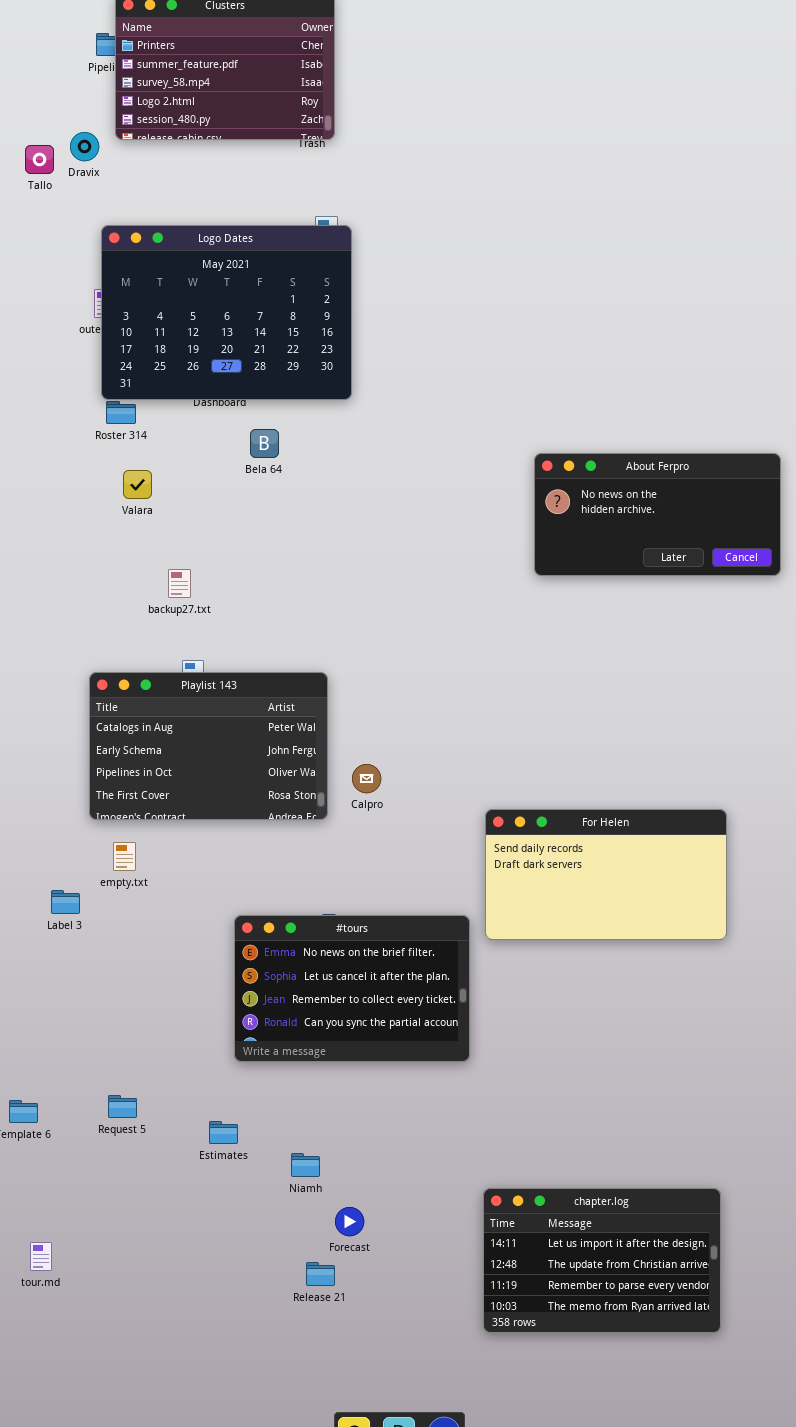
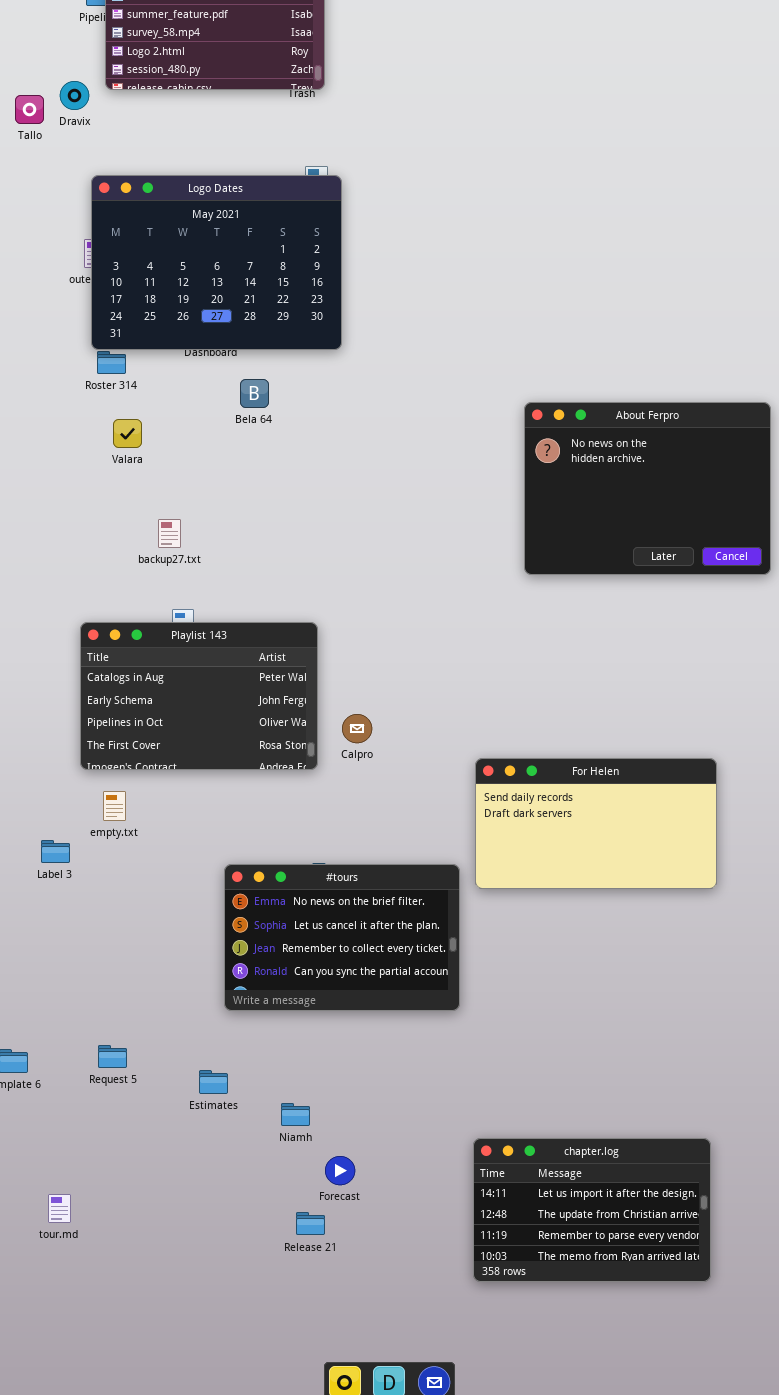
About Ferpro: [534,453,781,576] -> [524,402,771,575], resized
tour.md: [30,1242,52,1271] -> [48,1194,71,1223], moved

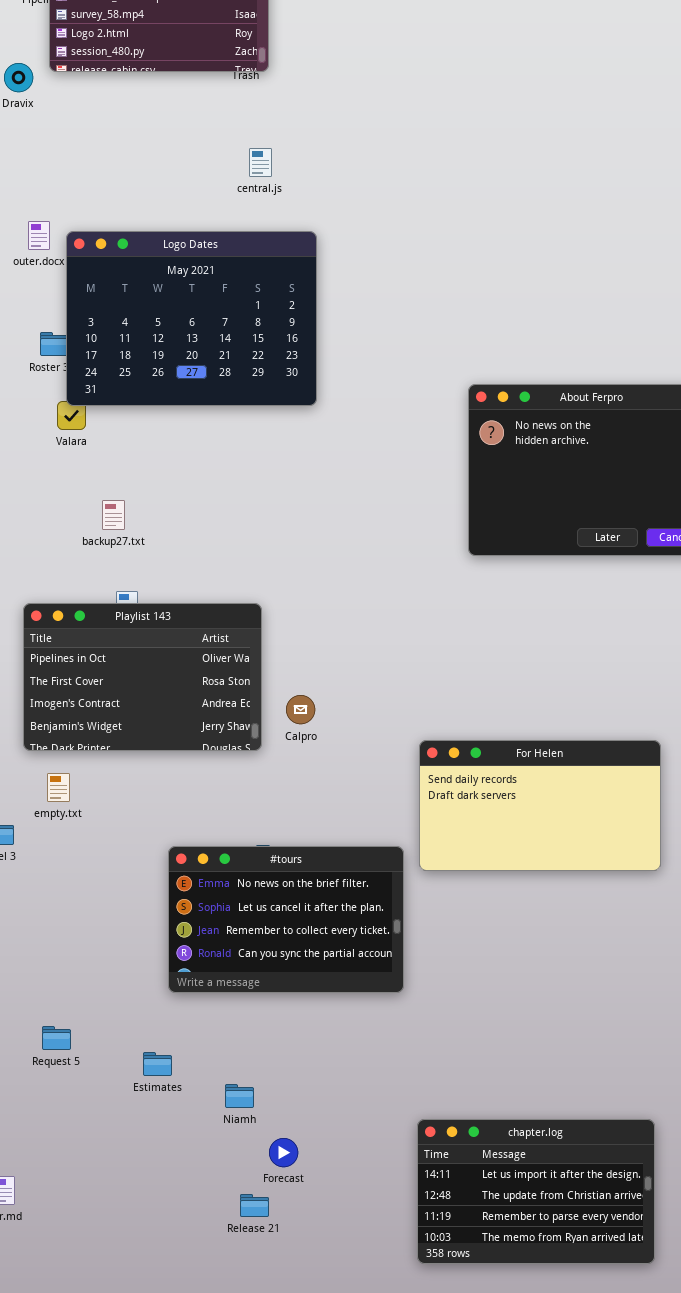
Logo Dates: [91,175,342,350] -> [66,231,317,406], moved
Playlist 143: [80,622,318,770] -> [23,603,262,751], scrolled down 2 rows

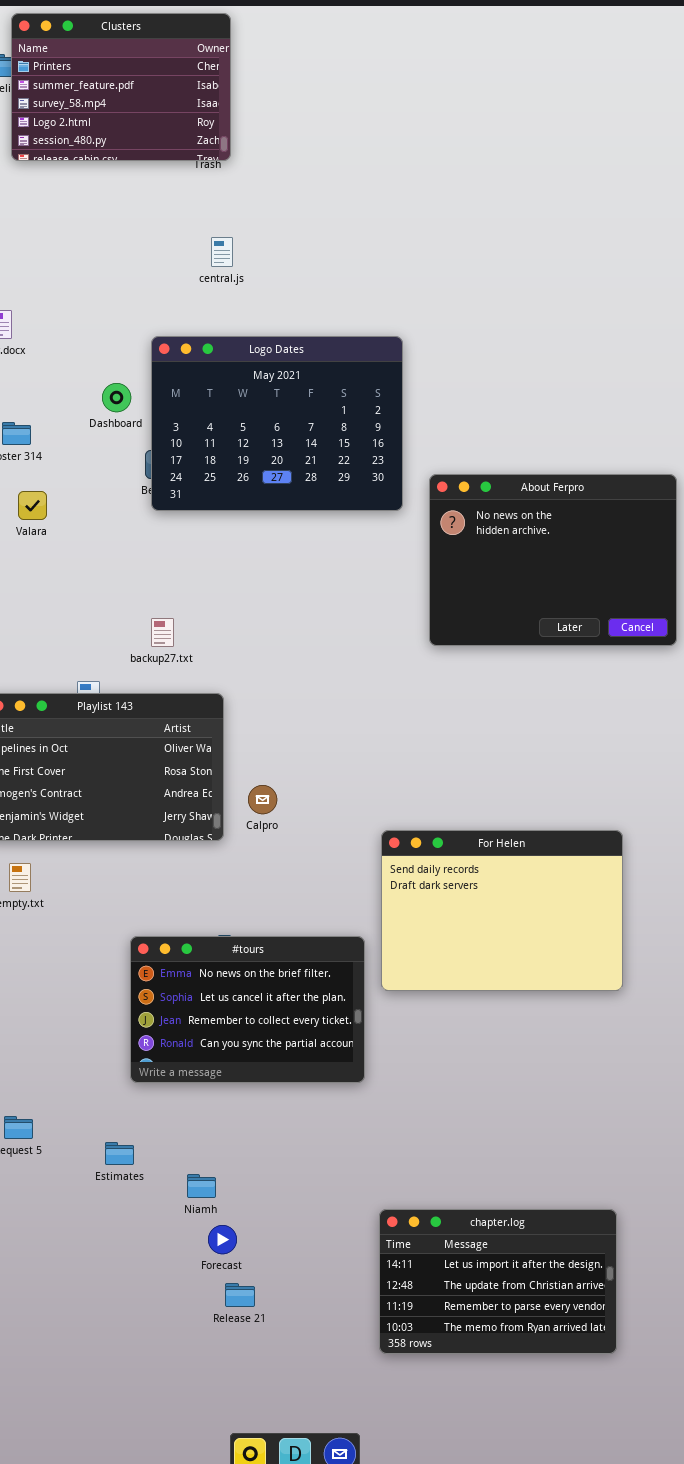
Logo Dates: [66,231,317,406] -> [151,336,403,511], moved
backup27.txt: [102,500,125,530] -> [151,618,174,647], moved
For Helen: [419,740,661,871] -> [381,830,623,991], resized
Forecast: [269,1138,298,1167] -> [208,1225,237,1254], moved
Release 21: [240,1194,269,1217] -> [225,1283,255,1307], moved

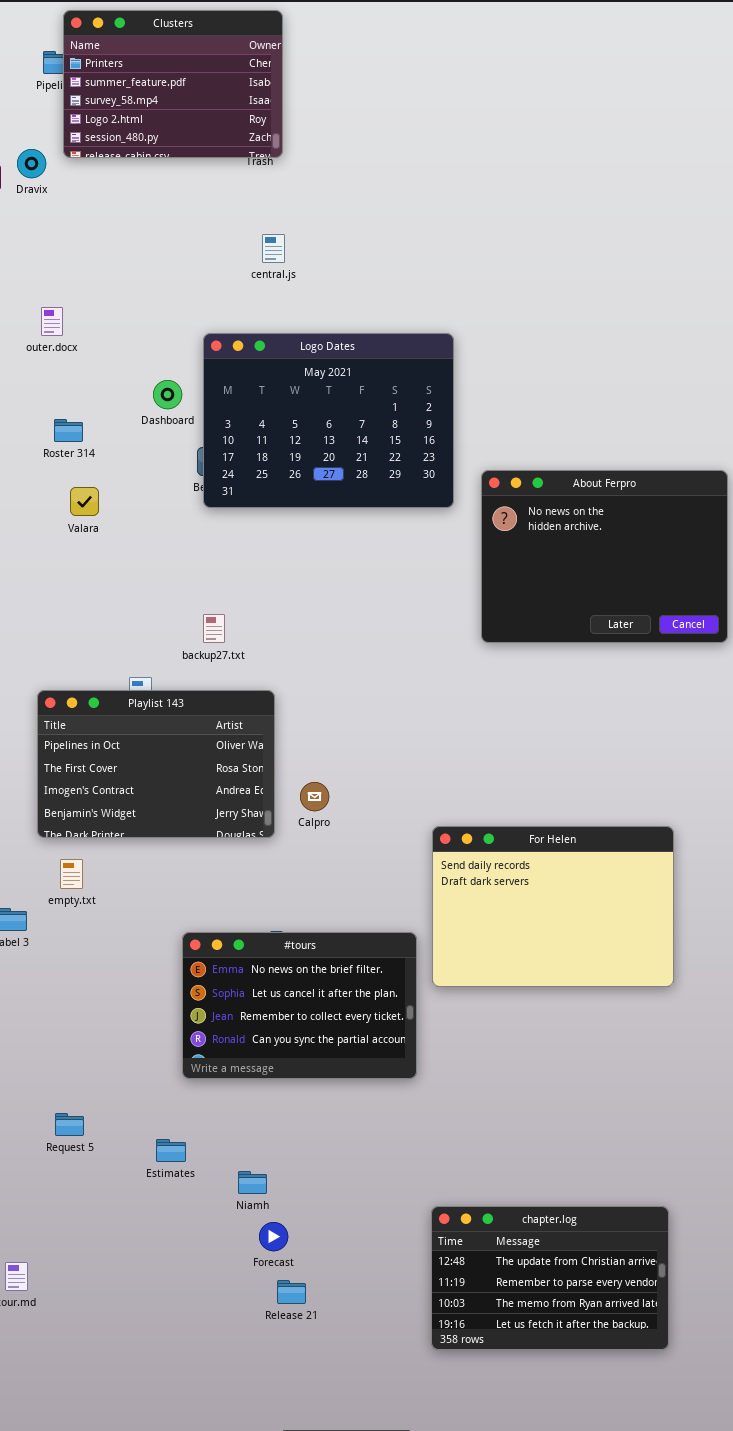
chapter.log: [379,1209,617,1354] -> [431,1206,669,1350], scrolled down 1 row

